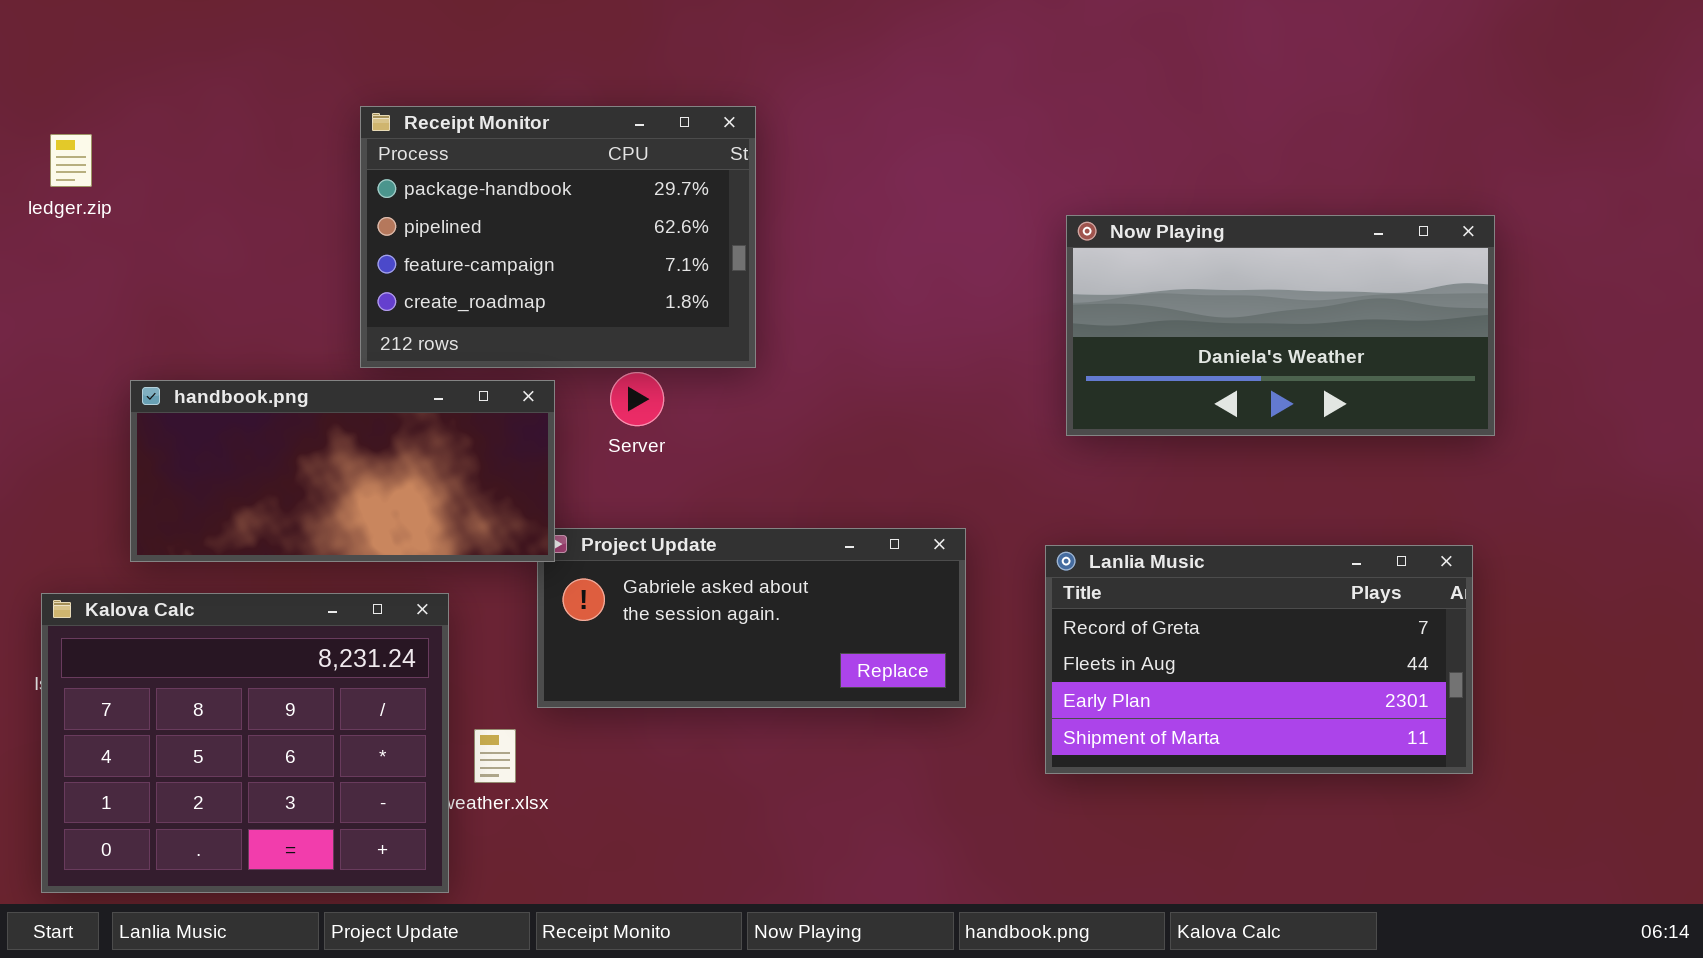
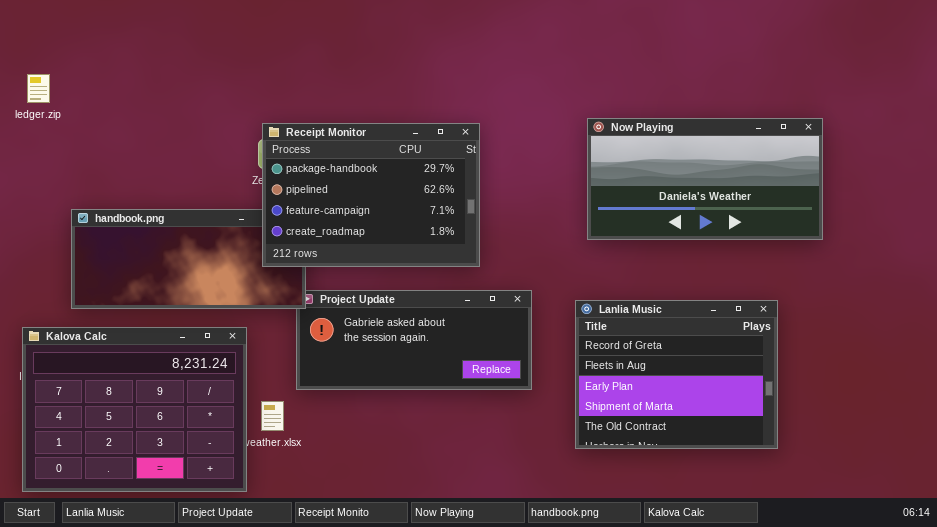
Receipt Monitor: [360,106,756,368] -> [262,123,480,267], moved
Lanlia Music: [1045,545,1473,774] -> [575,300,778,449], resized

